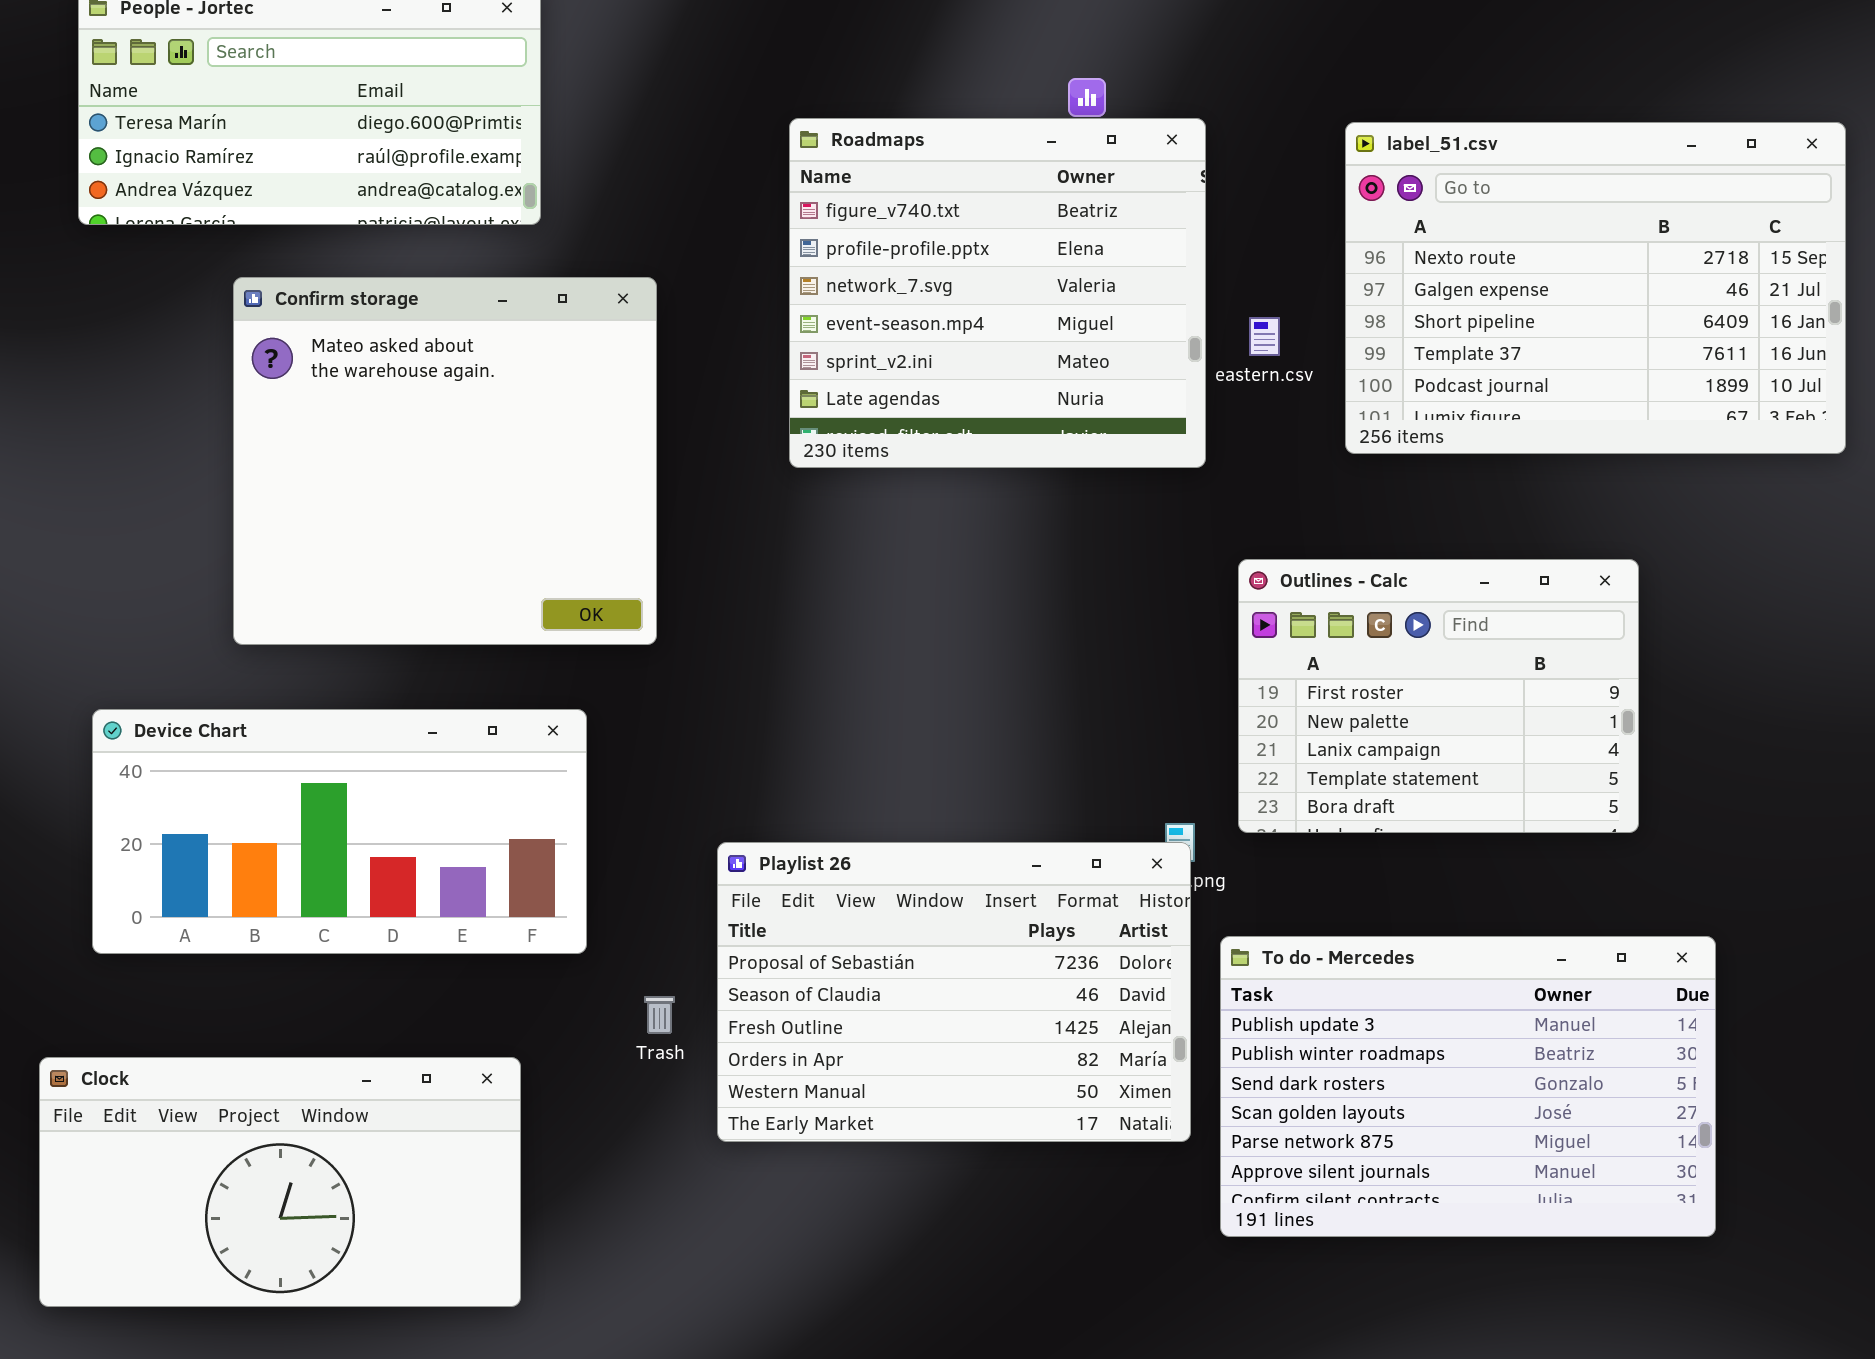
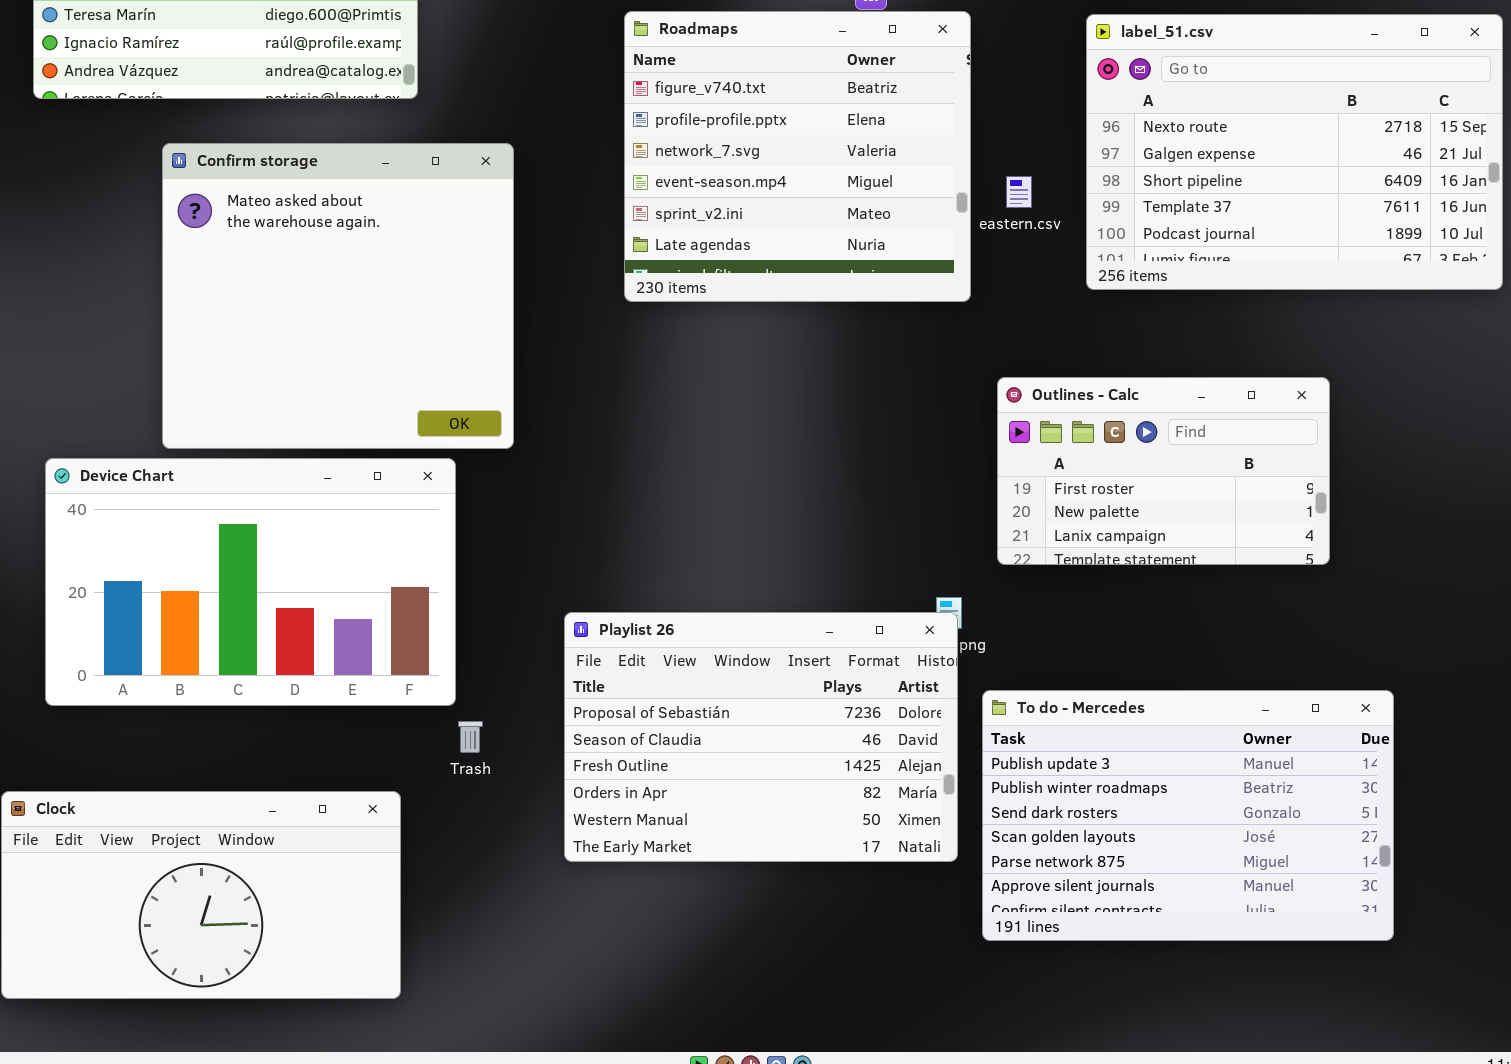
Outlines - Calc: [1238,559,1639,833] -> [997,377,1330,565], resized
Device Chart: [92,709,587,954] -> [45,458,456,706], resized
Trash: [644,996,675,1034] -> [458,721,483,753], moved

